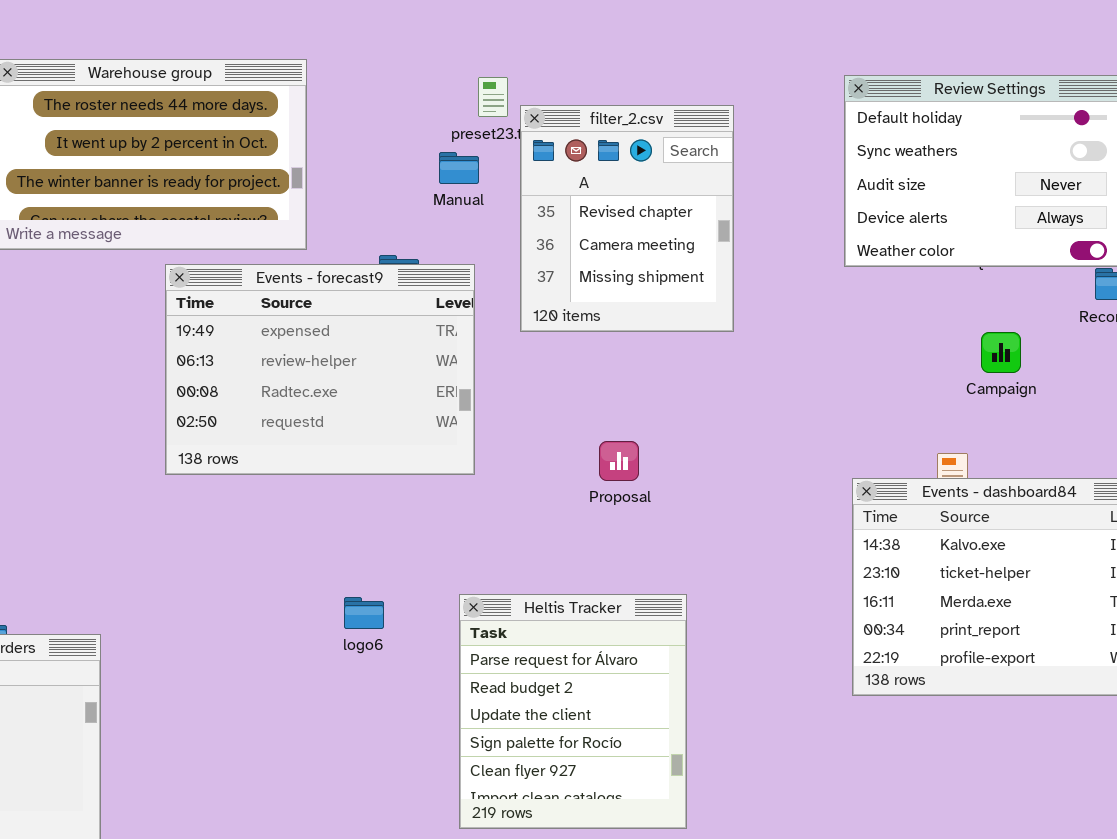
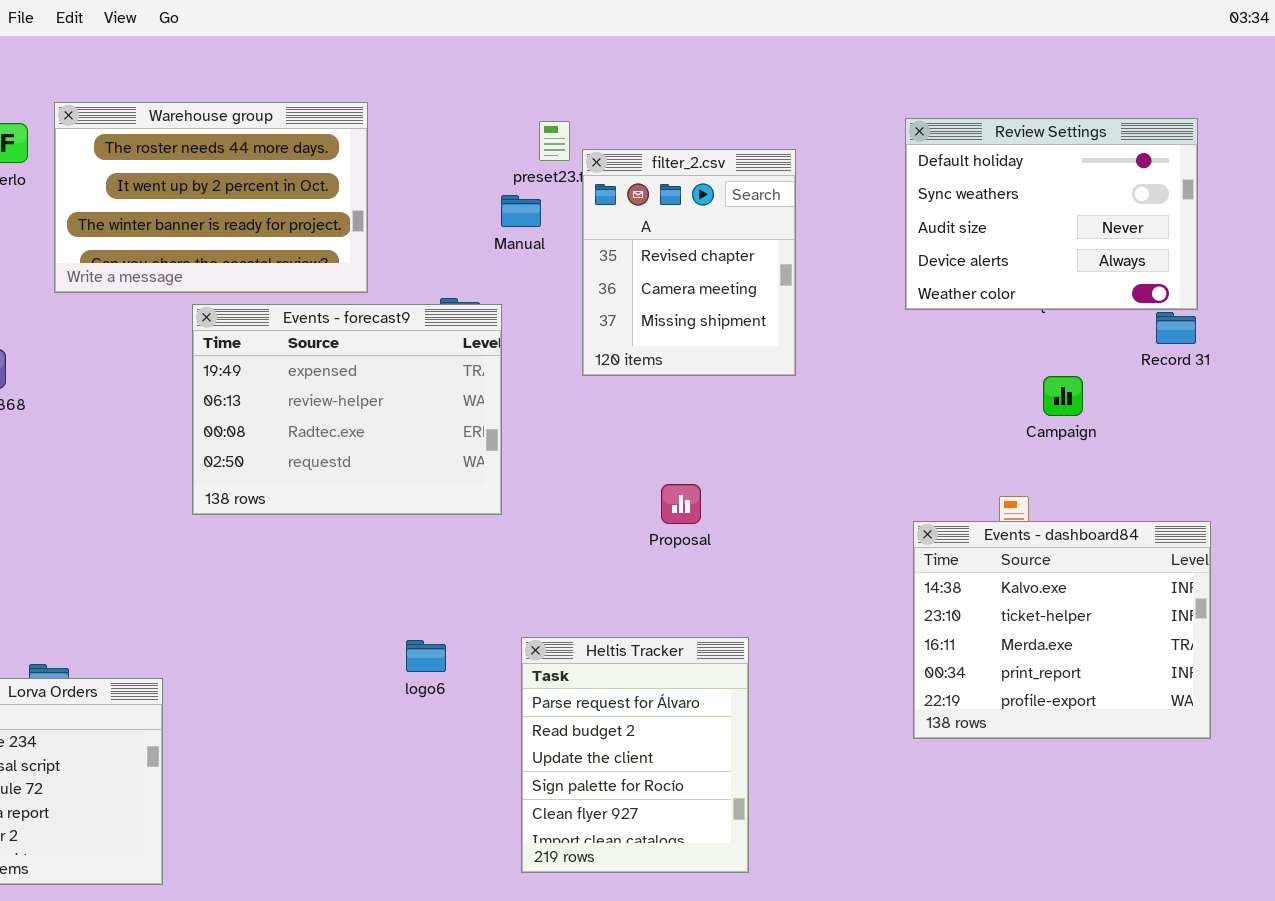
Events - forecast9: [165,264,475,475] -> [192,304,502,515], moved

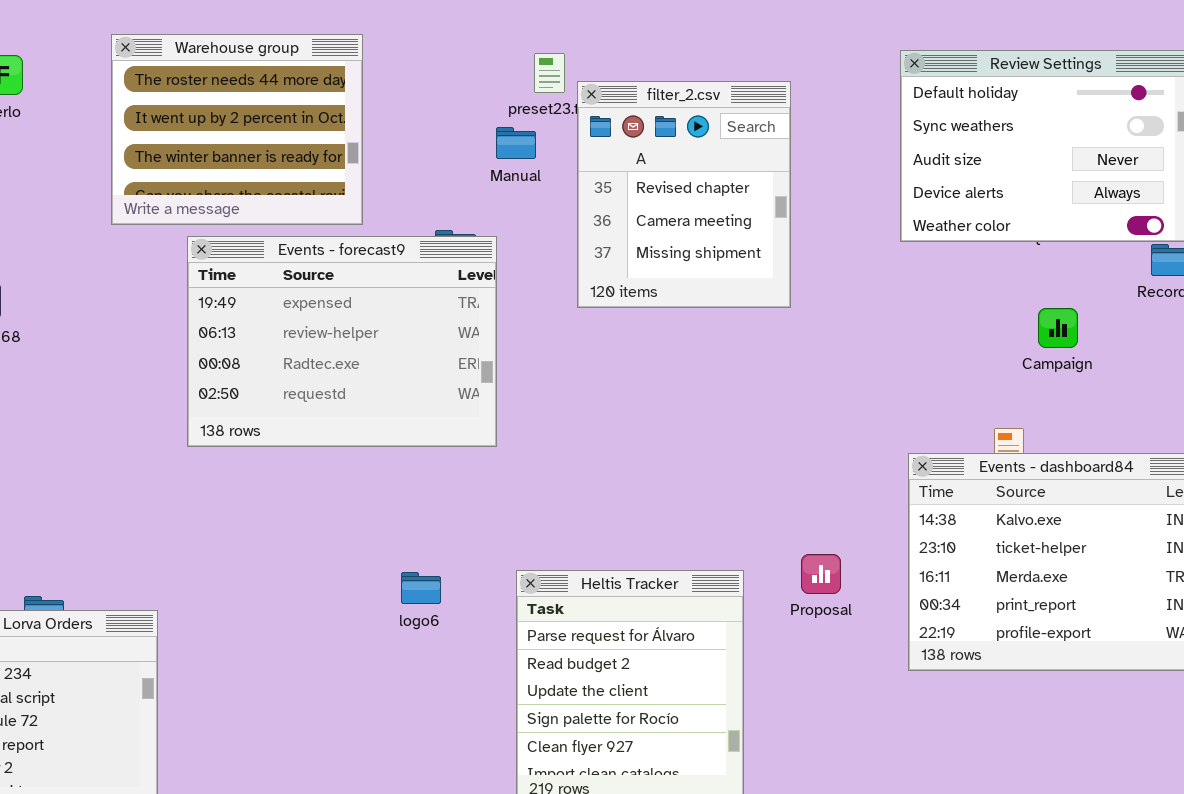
Warehouse group: [54,102,368,293] -> [111,34,363,225], resized
Proposal: [661,484,701,524] -> [801,554,841,594], moved

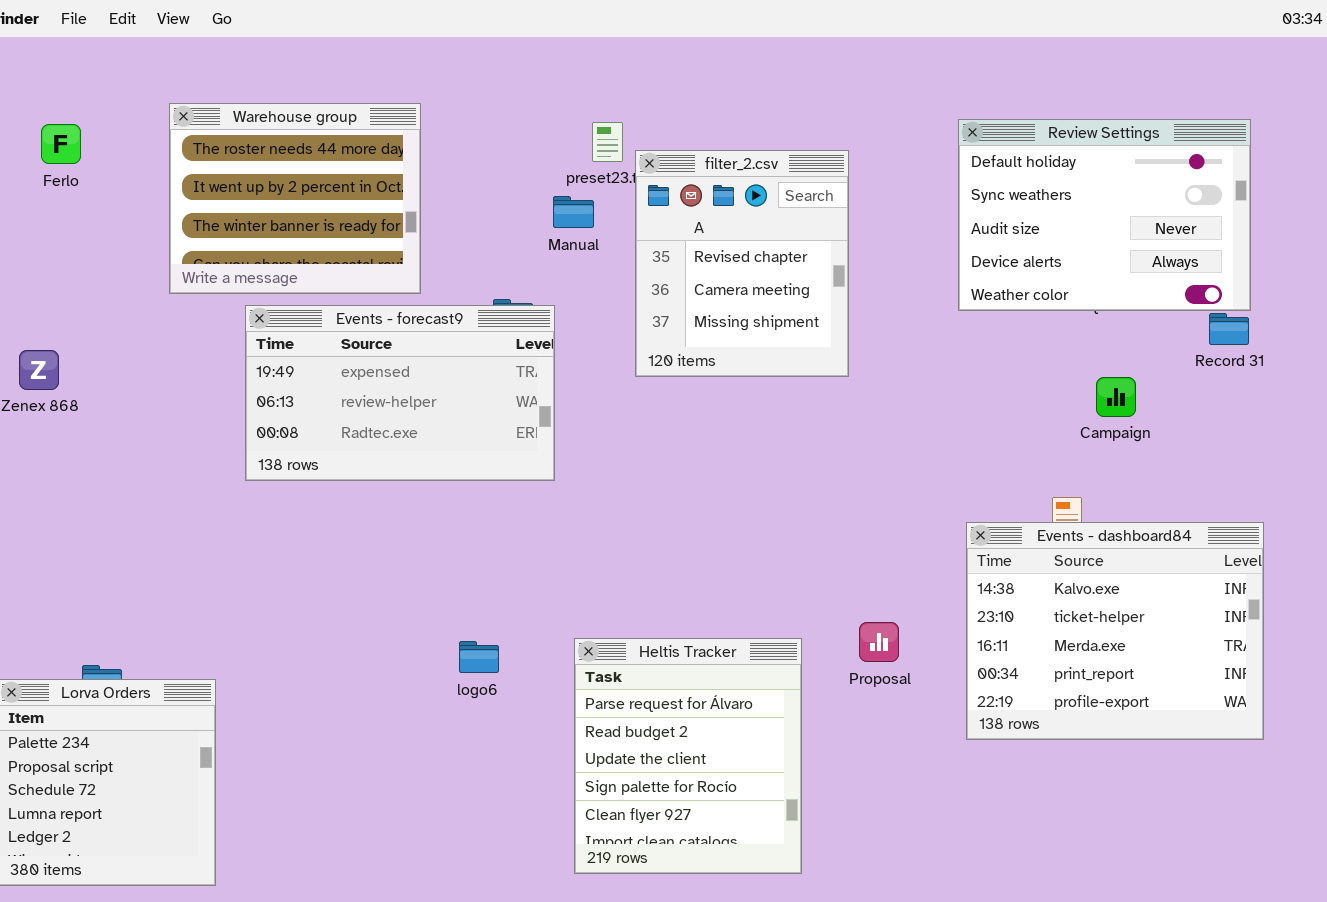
Events - forecast9: [187,236,497,447] -> [245,305,555,481], resized

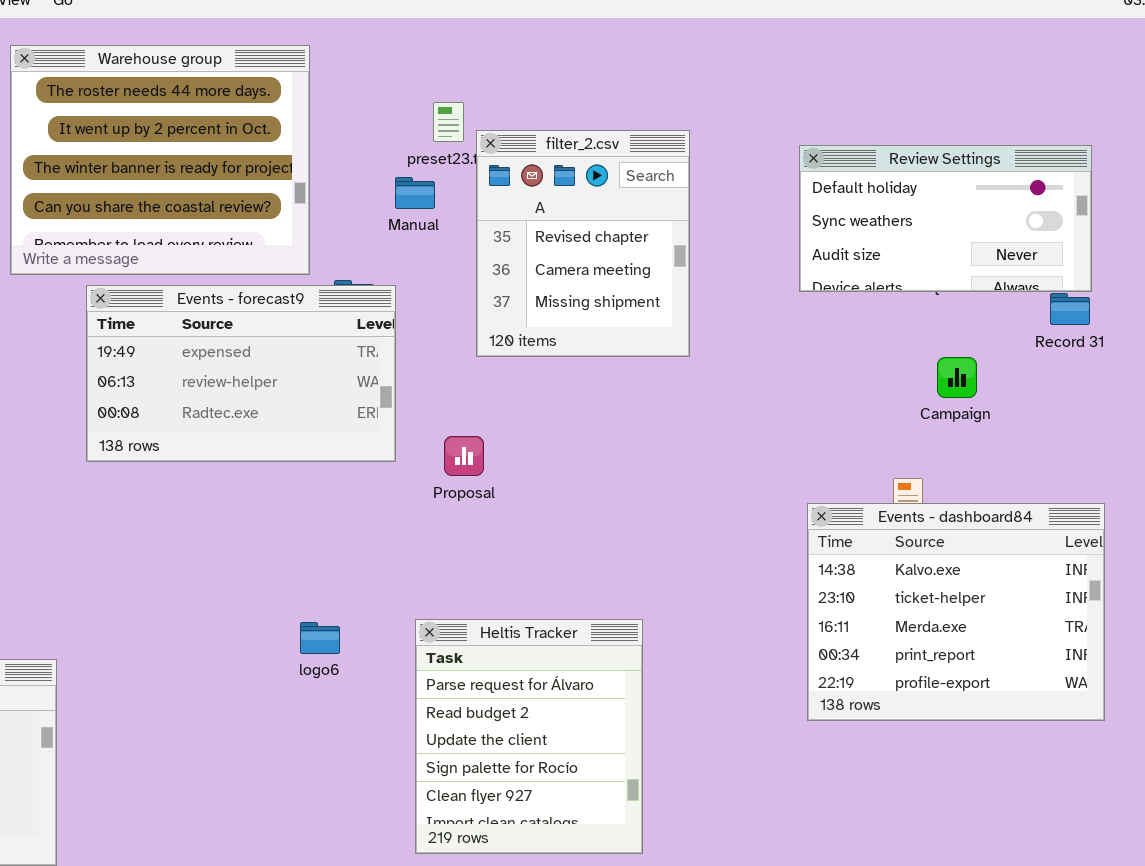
Warehouse group: [169,103,421,294] -> [10,45,310,275], resized
Review Settings: [958,119,1251,311] -> [799,145,1092,292], resized
Proposal: [859,622,899,662] -> [444,436,484,476], moved

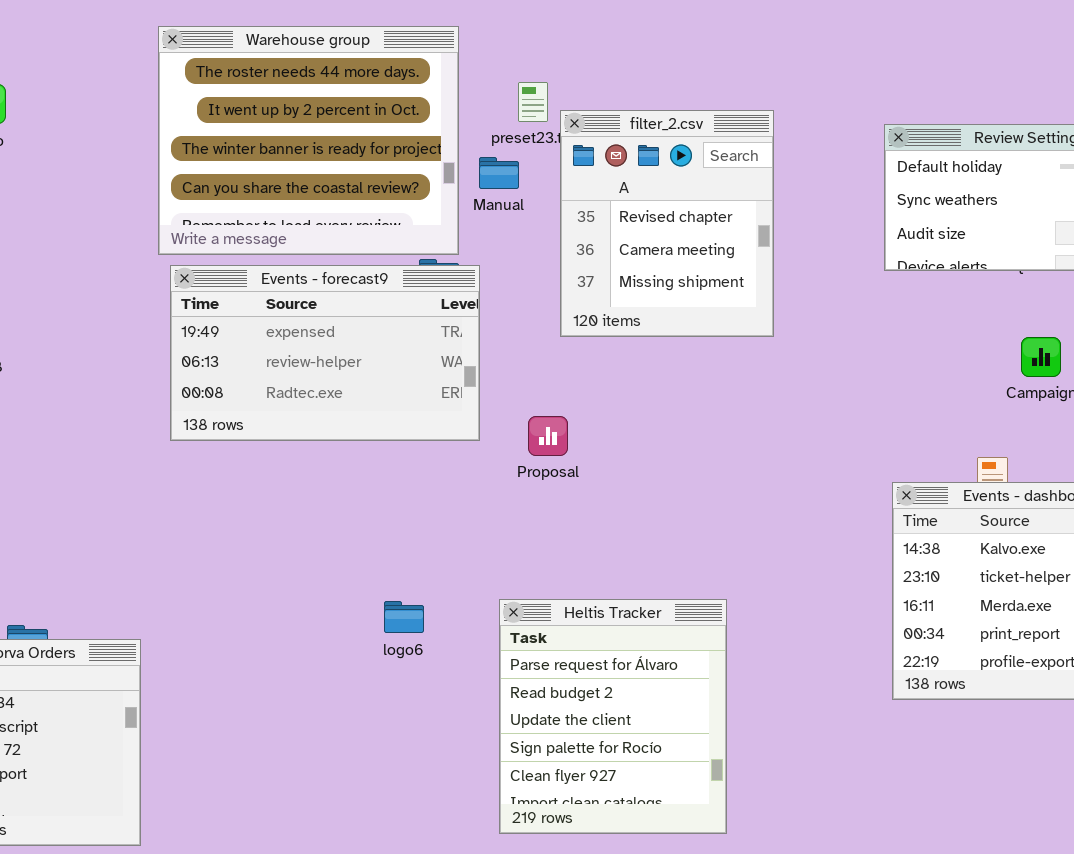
Warehouse group: [10,45,310,275] -> [158,26,459,255], moved

